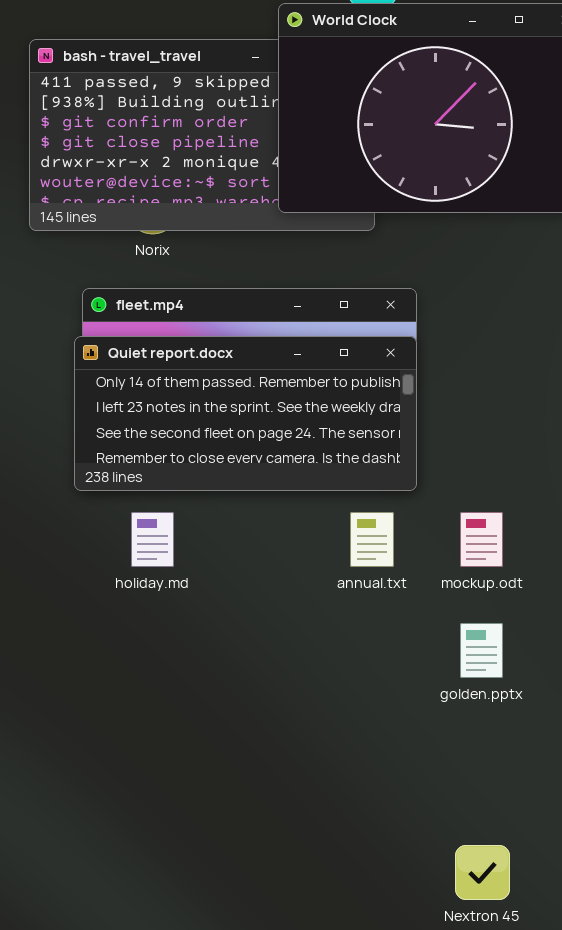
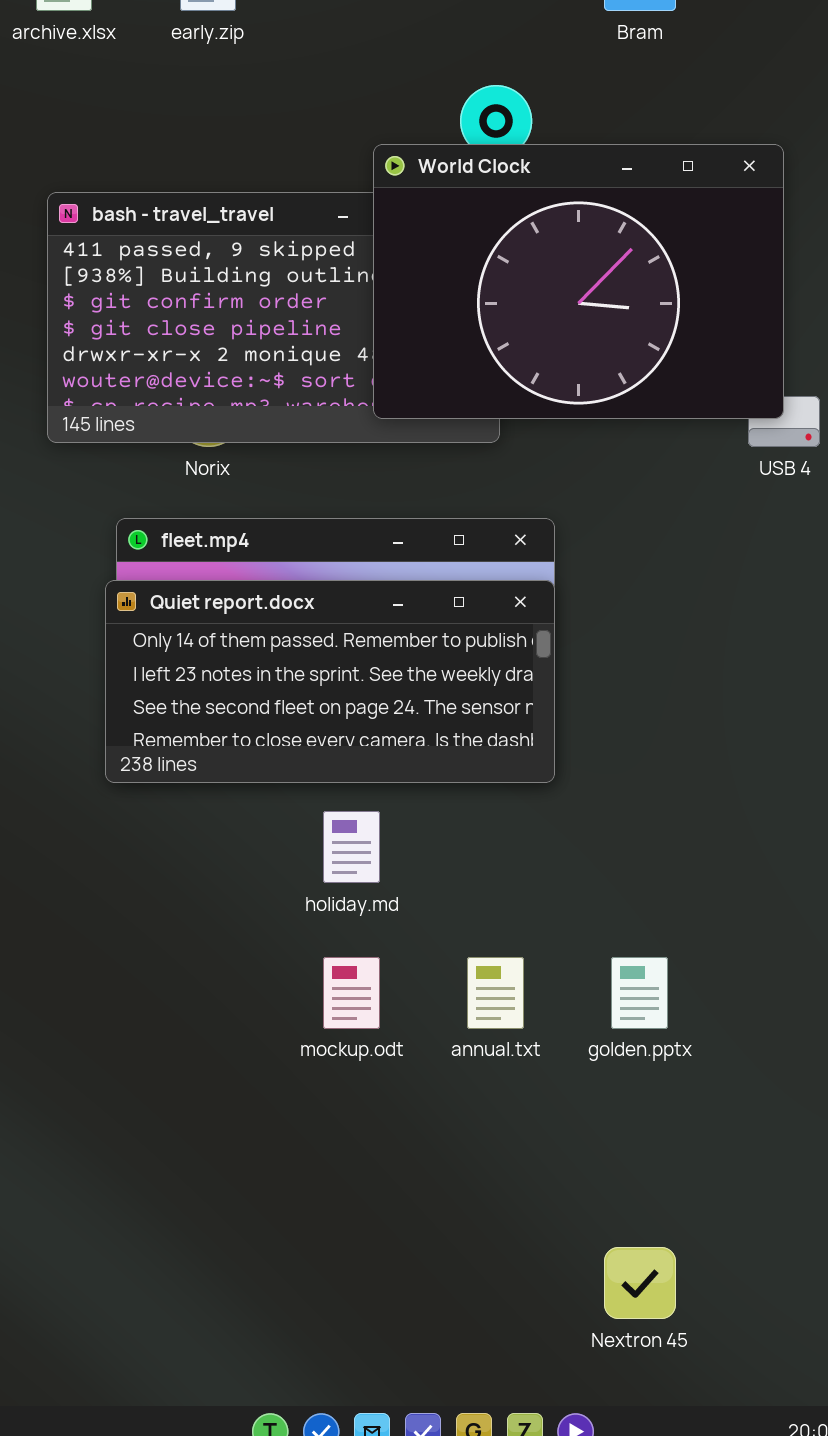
holiday.md: [131,512,174,567] -> [323,811,380,883], moved
annual.txt: [350,512,394,567] -> [467,957,524,1029], moved
mockup.odt: [460,512,503,567] -> [323,957,380,1029], moved

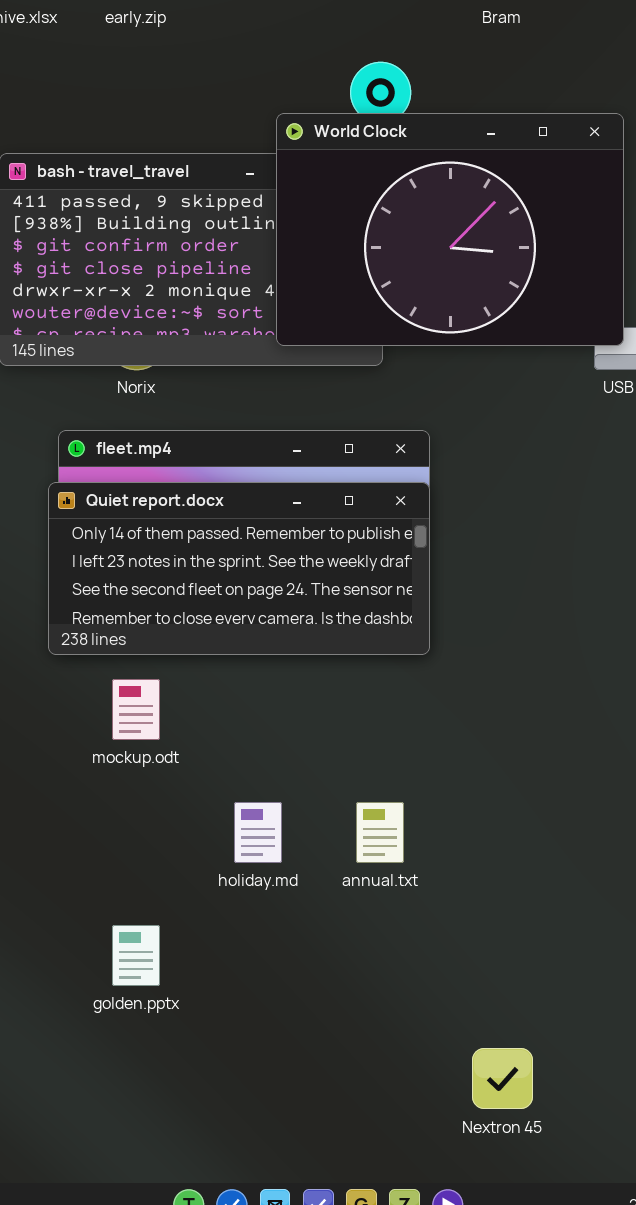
holiday.md: [323,811,380,883] -> [234,802,282,863], moved
mockup.odt: [323,957,380,1029] -> [112,679,160,740], moved
golden.pptx: [611,957,668,1029] -> [112,925,160,986], moved

